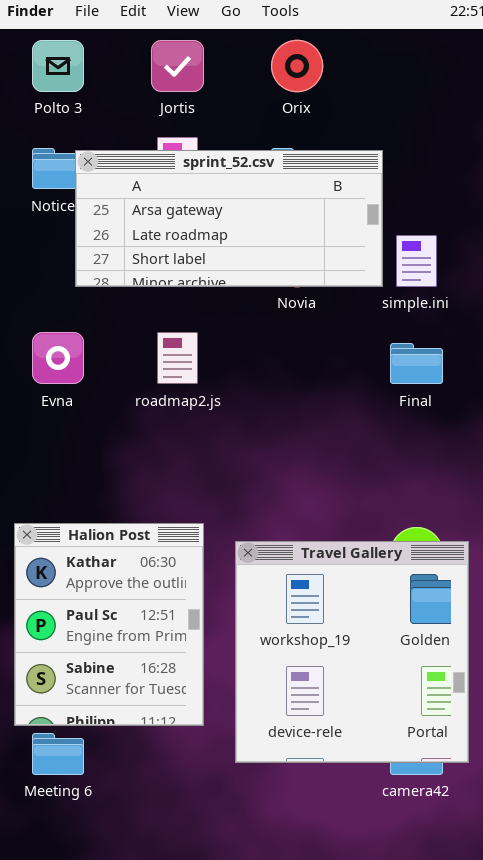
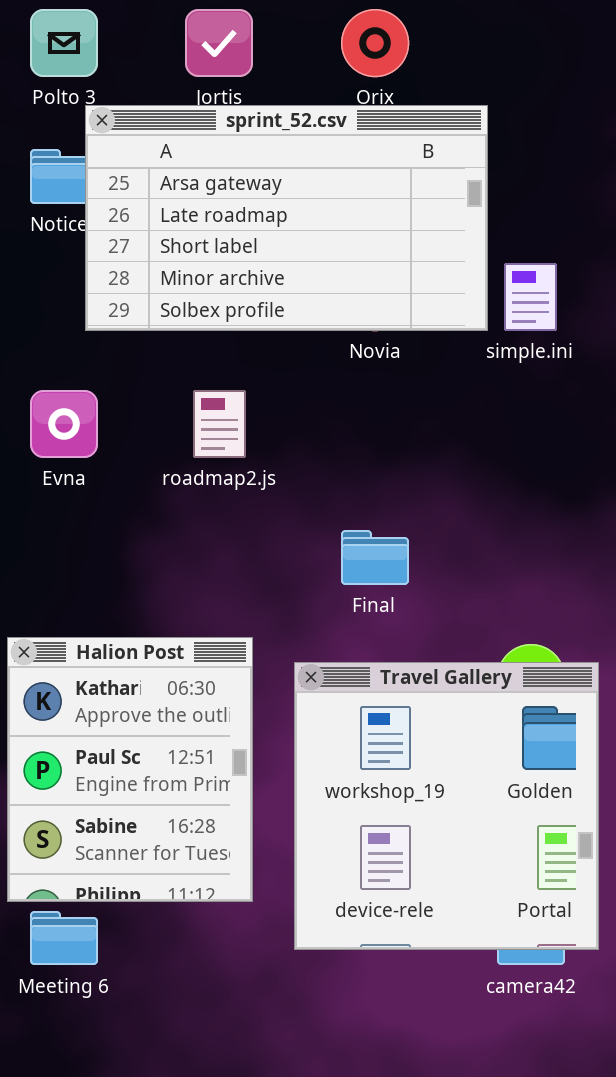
sprint_52.csv: [75,150,383,287] -> [85,105,488,331], resized
Final: [390,343,443,384] -> [341,530,409,585], moved

